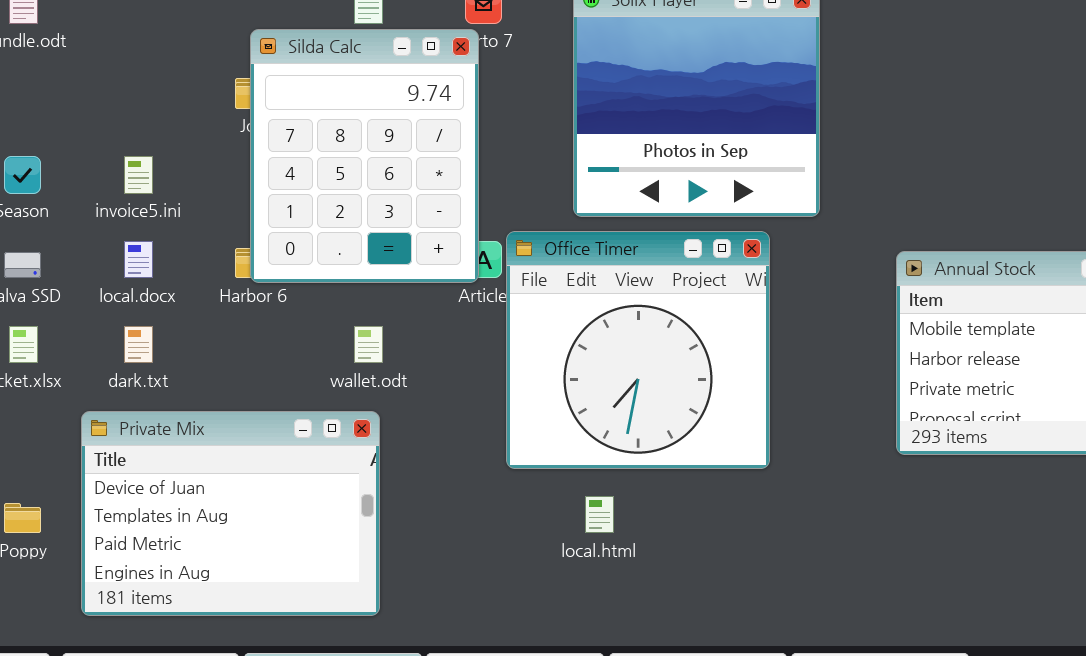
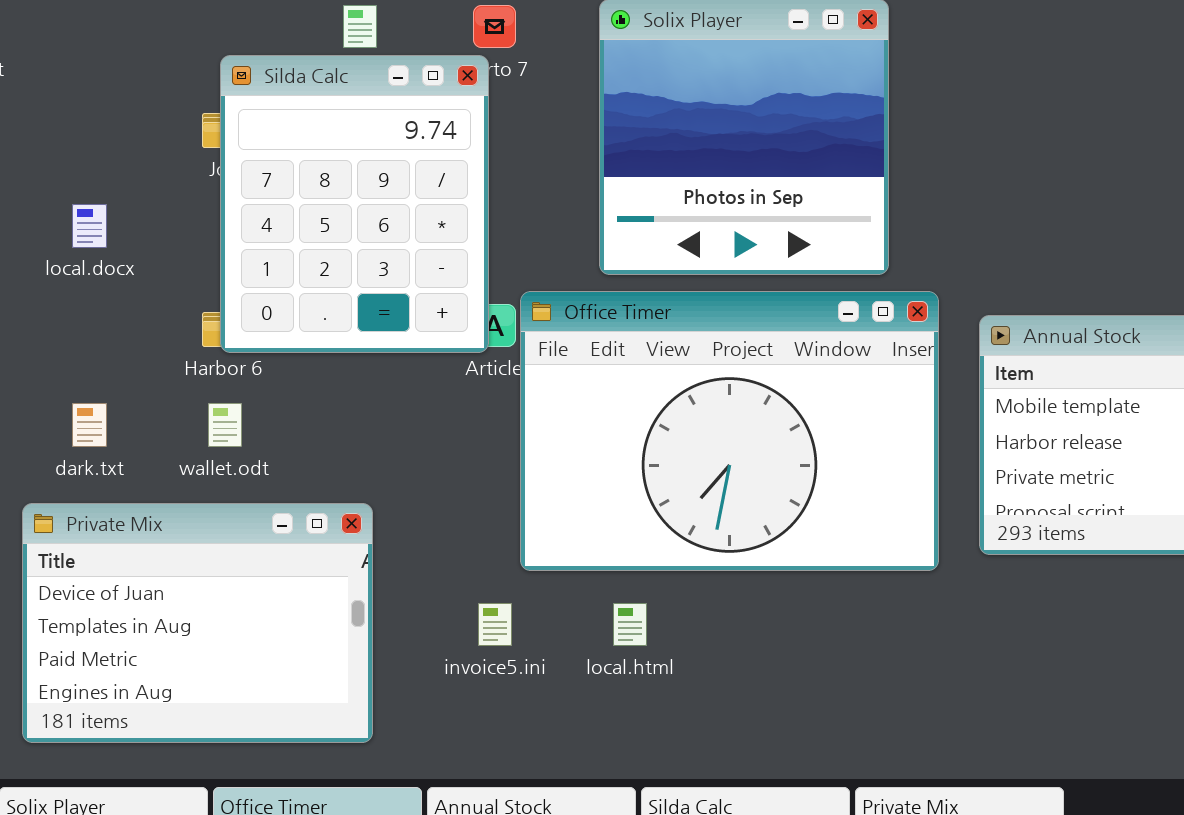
invoice5.ini: [124,156,153,194] -> [478,603,512,646], moved
Office Timer: [506,231,770,469] -> [520,291,939,571], resized
local.docx: [124,241,153,278] -> [72,204,107,248], moved
wallet.odt: [354,326,383,363] -> [208,403,242,447], moved

